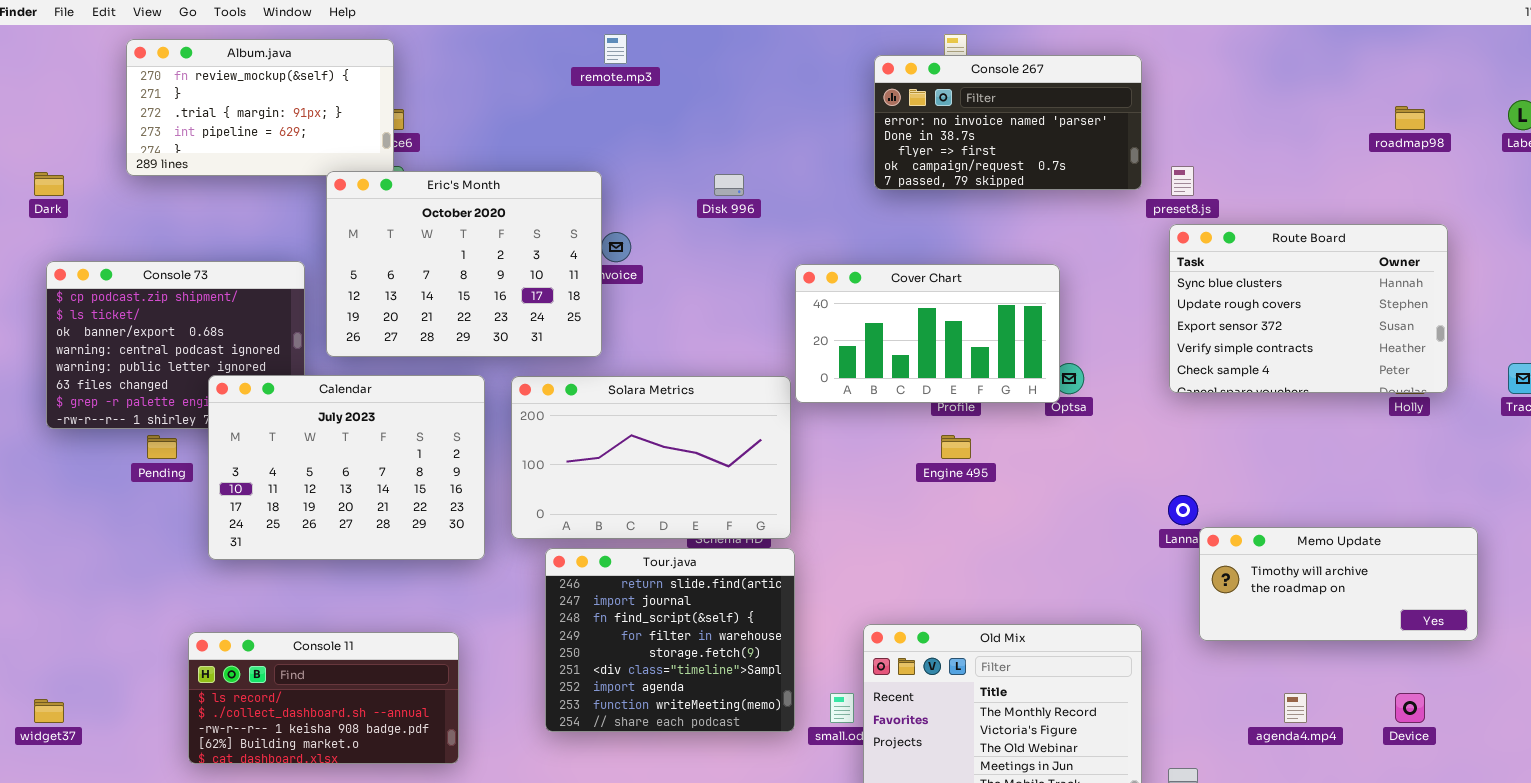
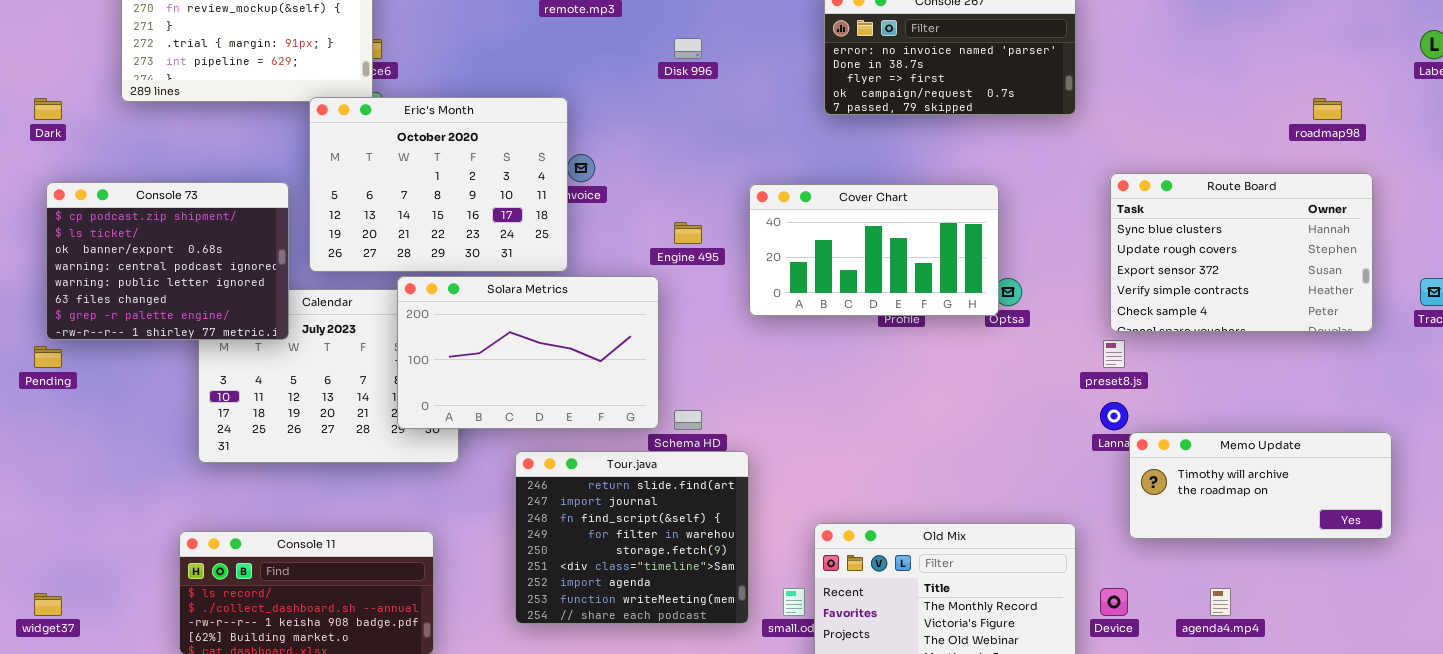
roadmap98: [1395,106,1425,130] -> [1313,98,1342,120], moved
preset8.js: [1171,166,1194,196] -> [1103,340,1125,368], moved
Disk 996: [714,174,744,196] -> [674,38,702,59], moved
Route Board: [1169,224,1448,393] -> [1110,173,1373,332], moved
Console 73: [46,261,305,429] -> [46,182,289,340], raised
Solara Metrics: [511,376,791,539] -> [397,276,659,429], moved
Pending: [147,435,177,459] -> [34,346,62,368], moved
Engine 495: [941,435,971,459] -> [674,222,702,244], moved
Device: [1395,693,1425,723] -> [1100,588,1128,616], moved

